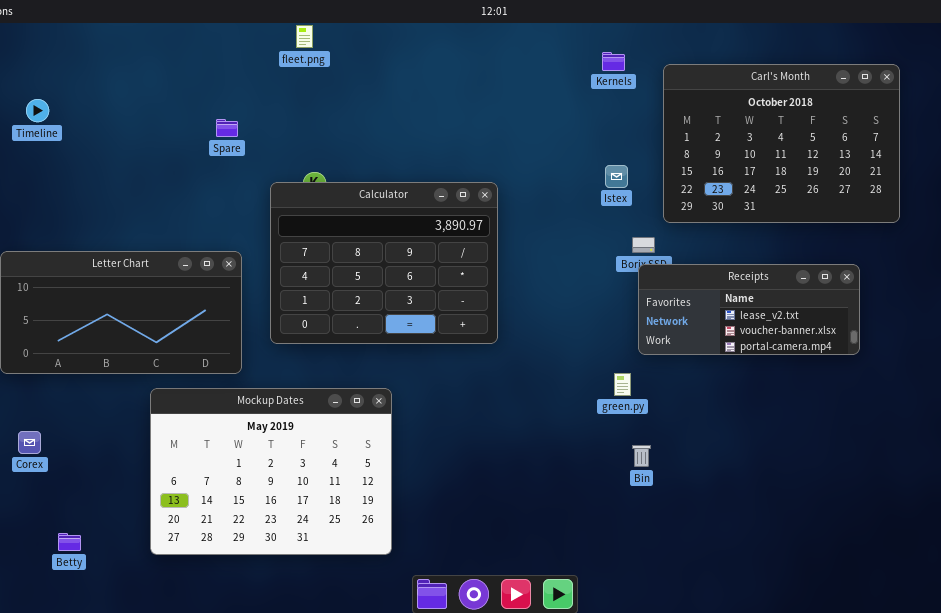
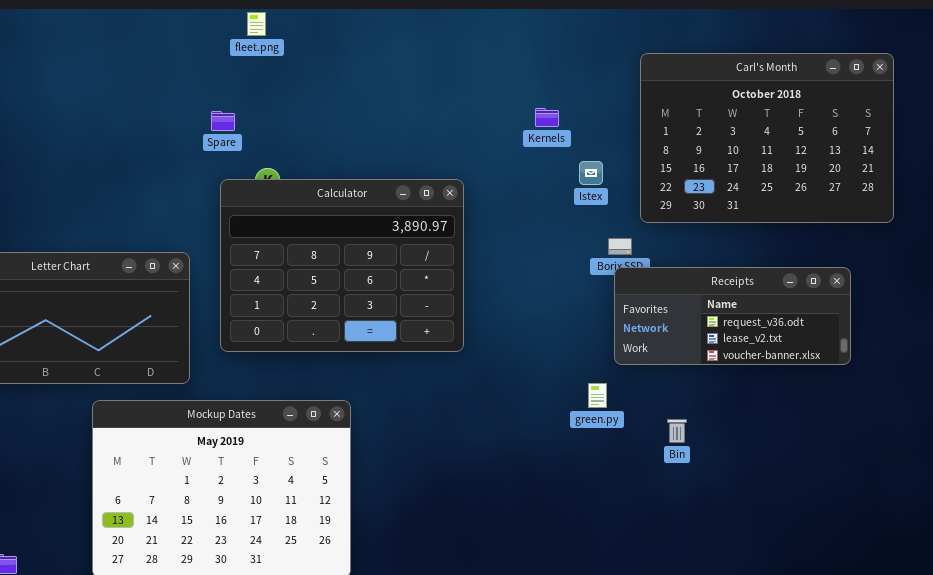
Kernels: [602,52,625,71] -> [535,108,559,127], moved
Spare: [216,119,238,137] -> [211,111,235,131], moved
Receipts: [638,264,860,355] -> [614,267,851,365], scrolled up 1 row
Bin: [632,445,651,467] -> [667,419,687,443], moved

